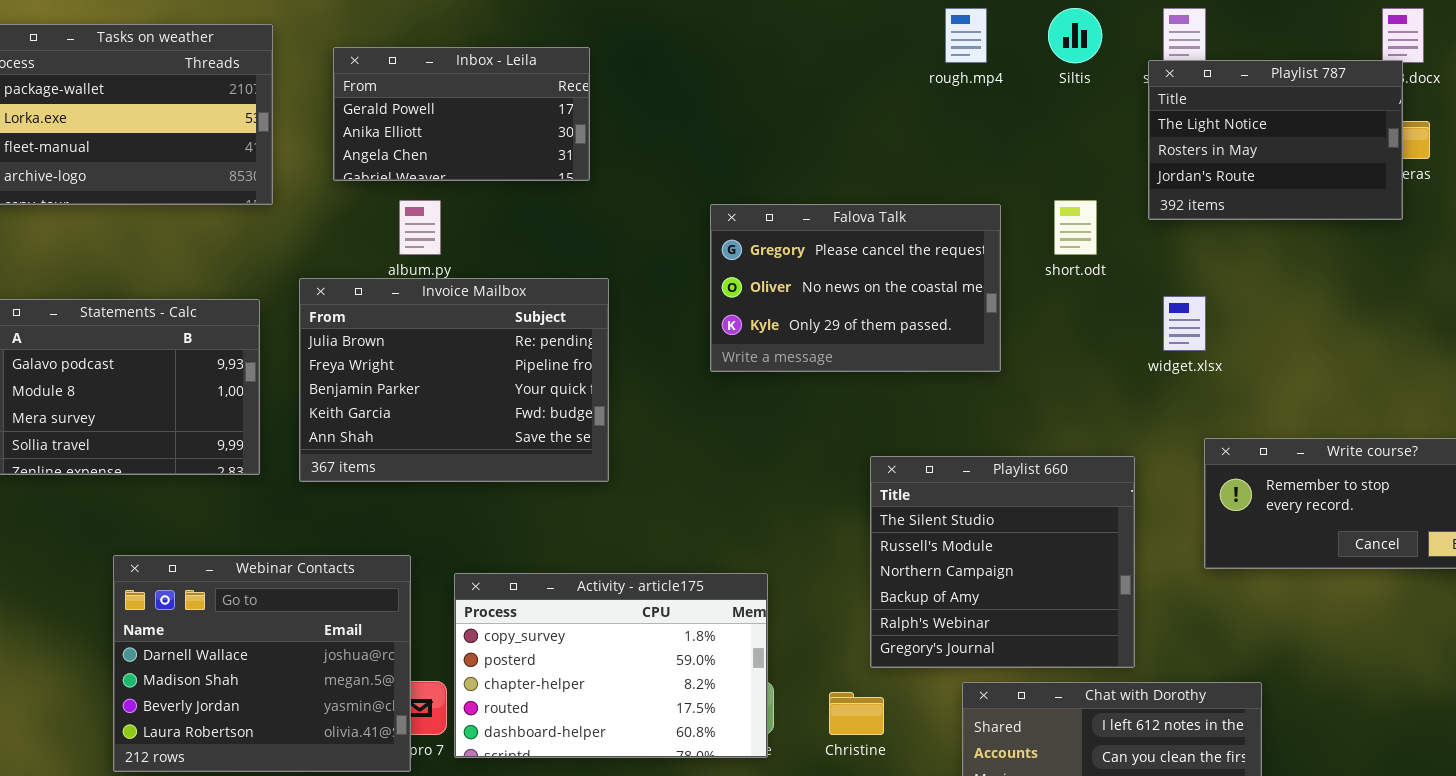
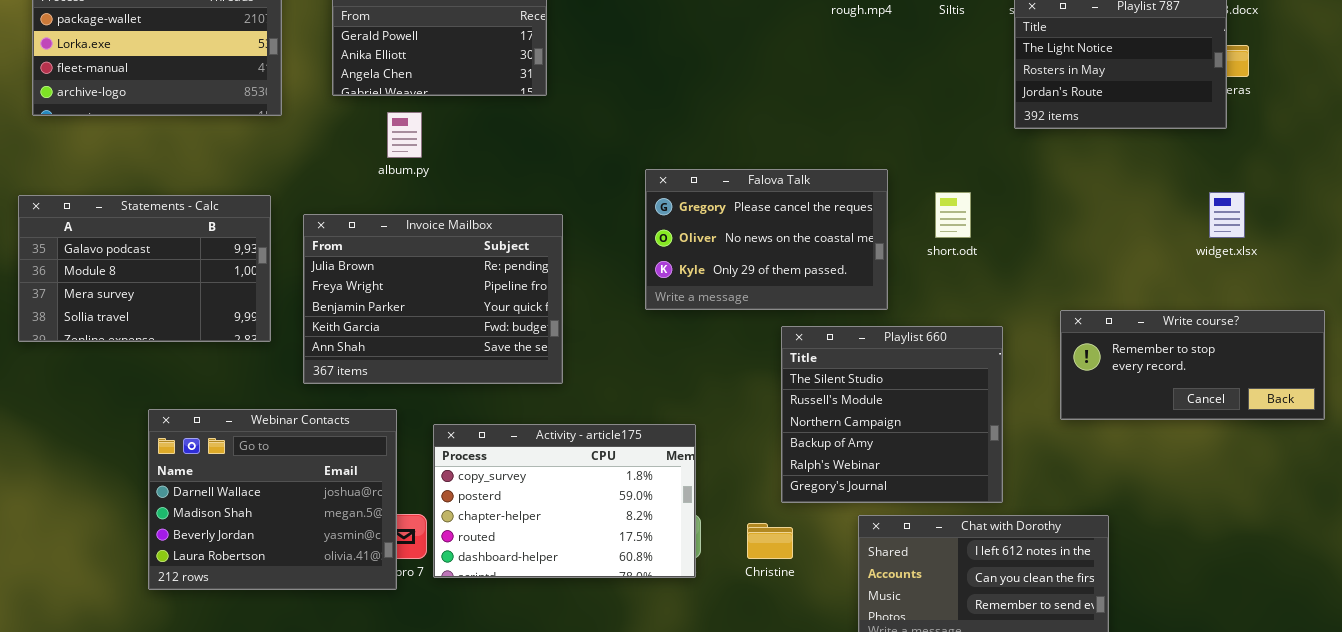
short.odt: [1054,200,1097,255] -> [935,192,971,238], moved
Falova Talk: [710,204,1001,372] -> [645,169,888,310], moved
Invoice Mailbox: [299,278,609,482] -> [303,214,563,384], moved
widget.xlsx: [1163,296,1206,351] -> [1209,192,1245,238], moved

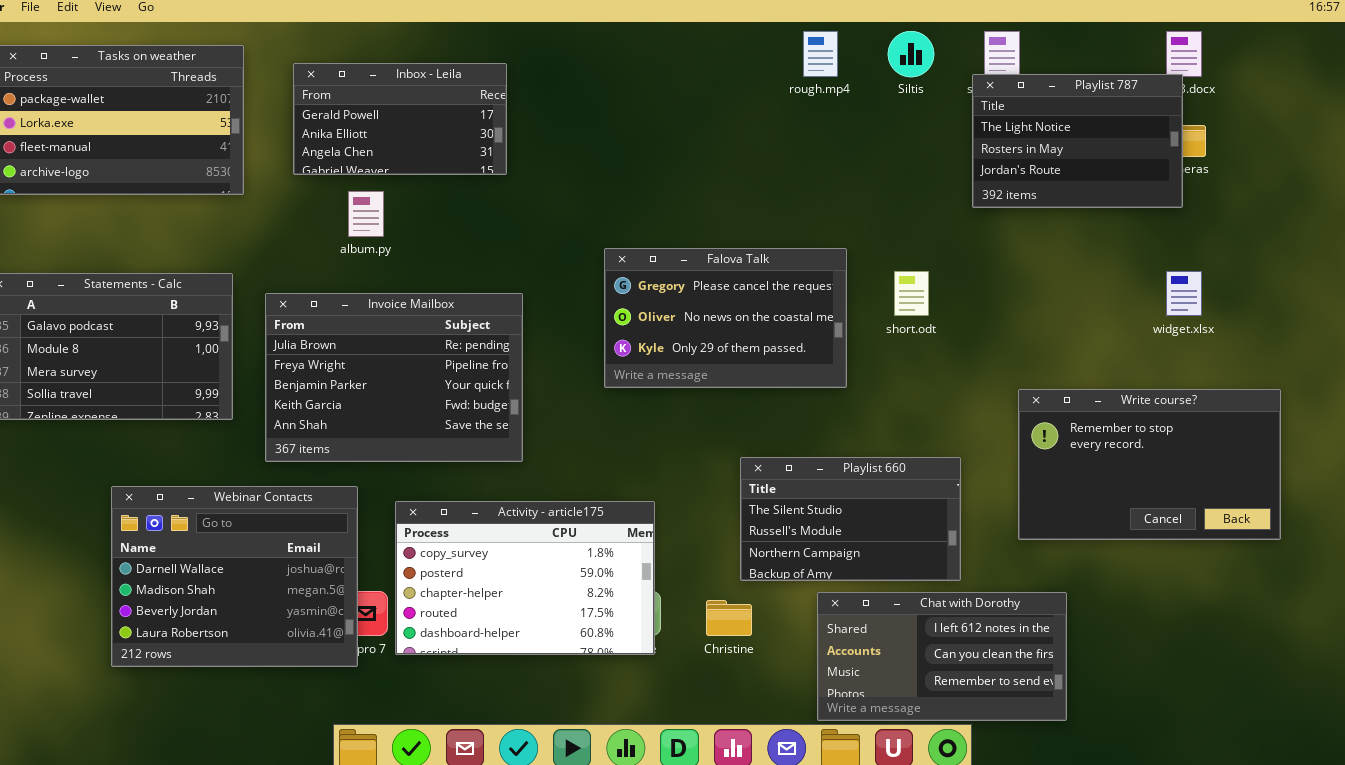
Write course?: [1060,310,1325,420] -> [1018,389,1281,540], resized
Playlist 660: [781,326,1003,503] -> [740,457,961,581], resized

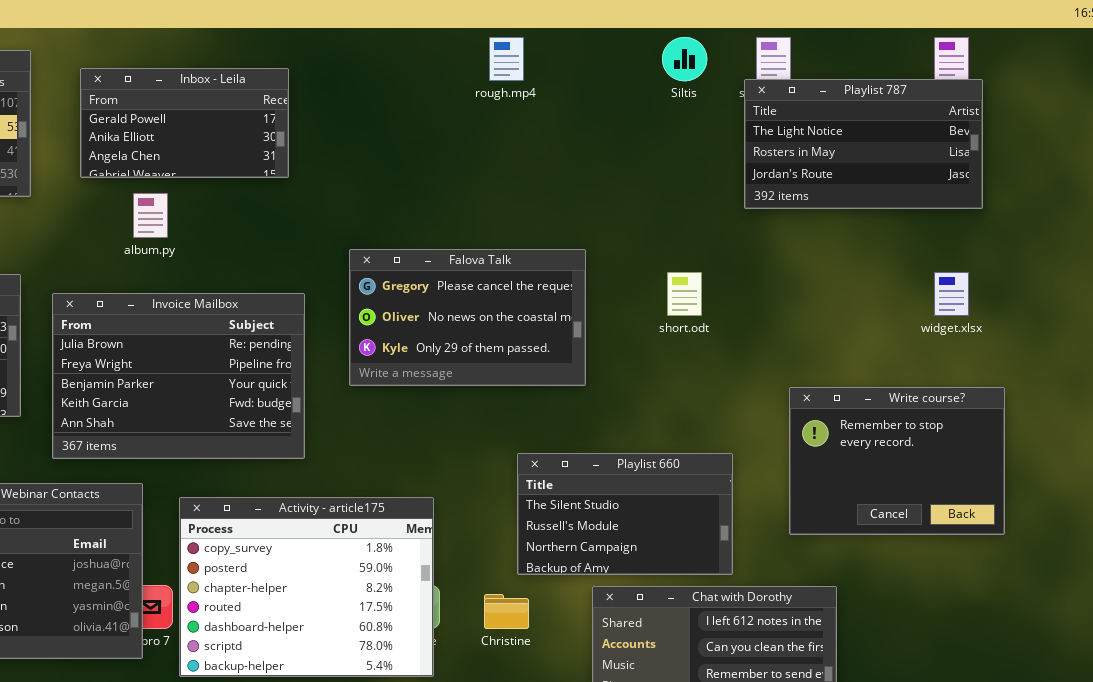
rough.mp4: [803,31,838,77] -> [489,37,524,81], moved
Playlist 787: [972,74,1183,208] -> [744,79,983,209], resized
Falova Talk: [604,248,847,388] -> [349,249,586,386], moved
Write course?: [1018,389,1281,540] -> [789,387,1005,535], resized
Activity - article175: [395,501,655,655] -> [179,497,434,677], resized

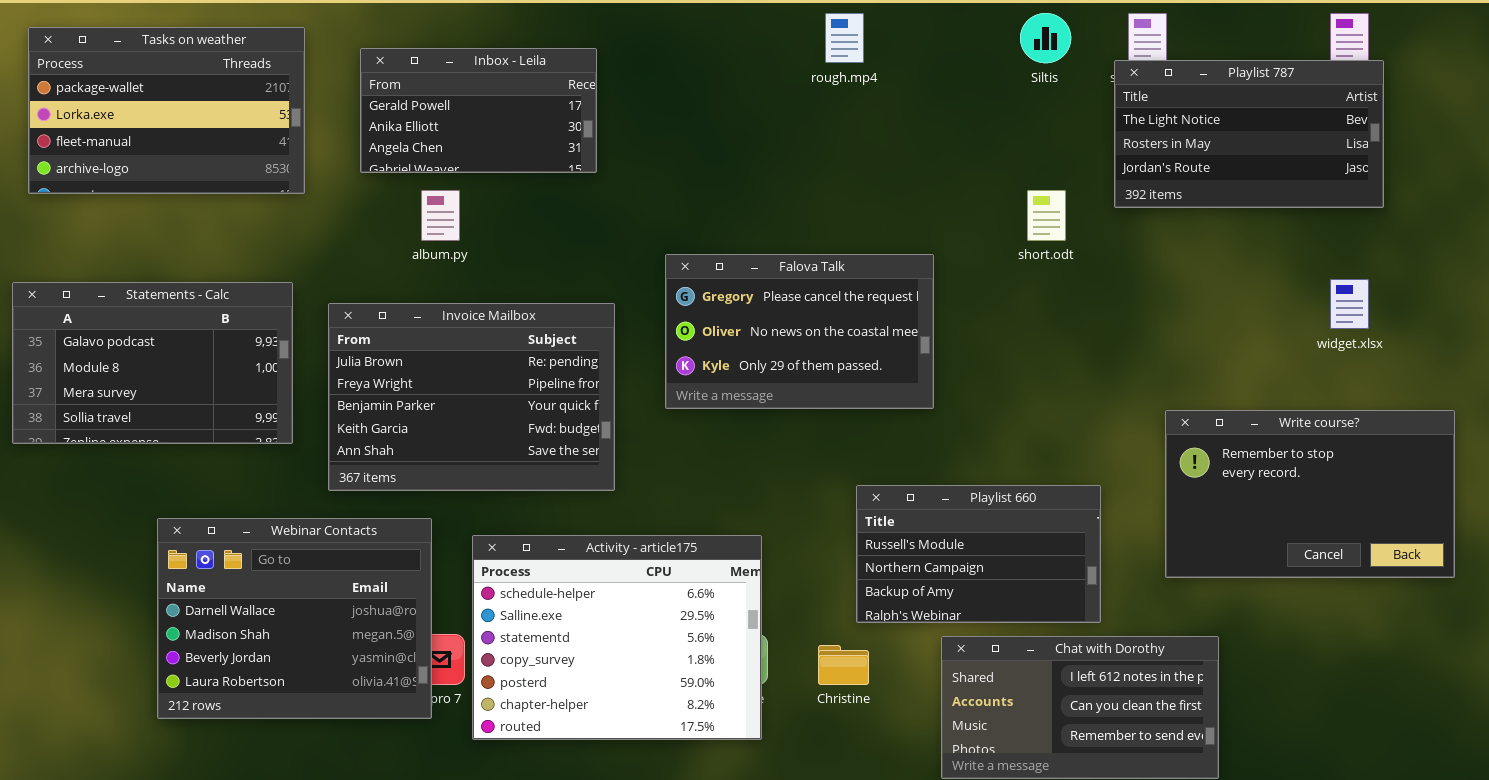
short.odt: [667,272,702,316] -> [1027,190,1066,241], moved
Write course?: [789,387,1005,535] -> [1165,410,1455,578], resized
Playlist 660: [517,453,733,575] -> [856,485,1101,623], scrolled down 1 row
Activity - article175: [179,497,434,677] -> [472,535,762,740], scrolled up 3 rows

